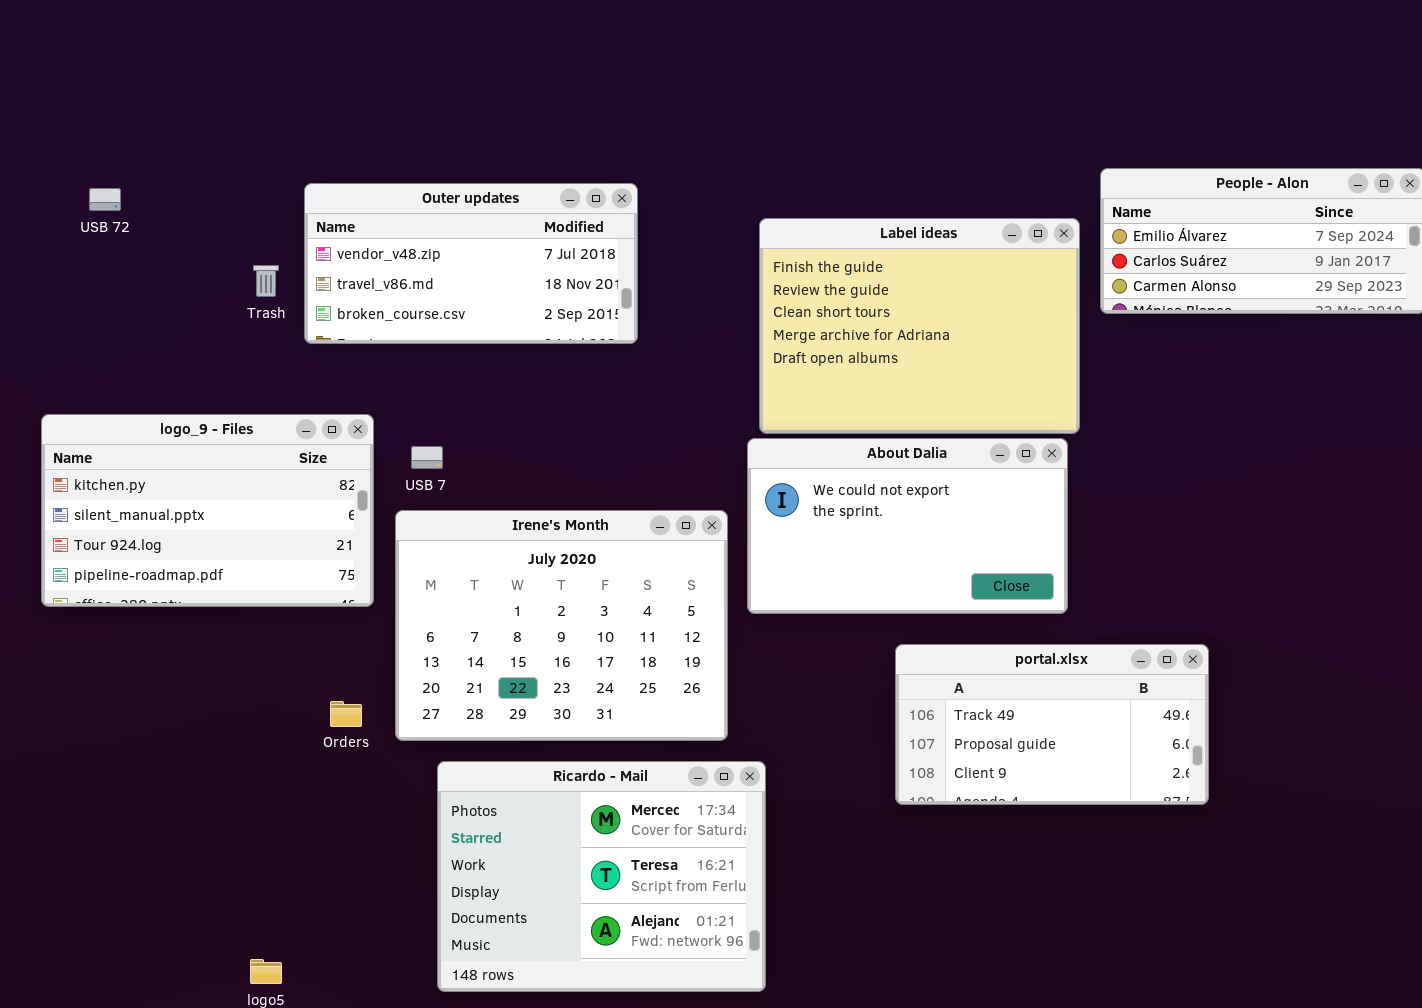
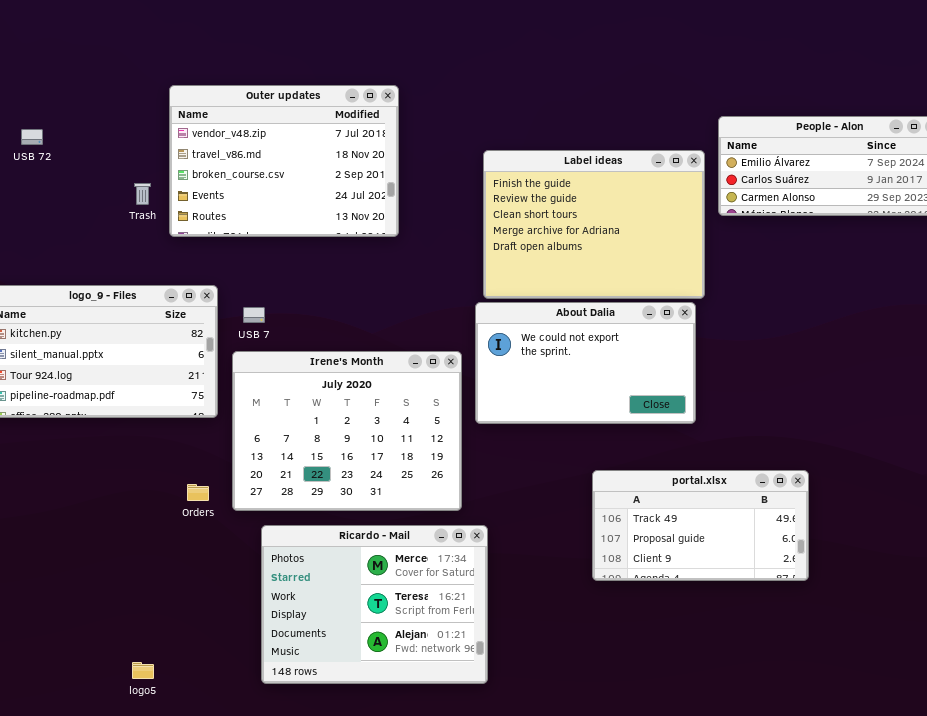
Outer updates: [304,183,638,344] -> [169,85,399,237], resized
portal.xlsx: [895,644,1209,805] -> [592,470,809,581], moved

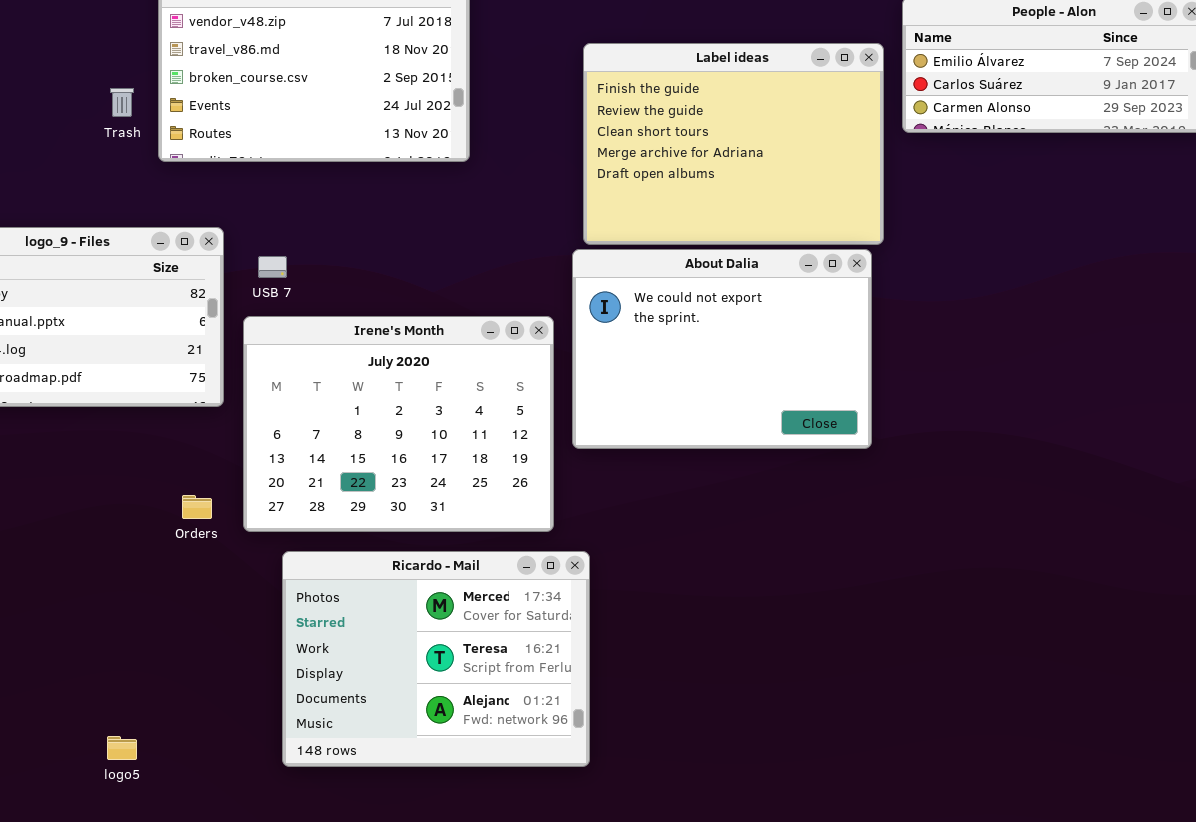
About Dalia: [475,302,696,424] -> [572,249,872,449], resized
portal.xlsx: [592,470,809,581] -> none, closed

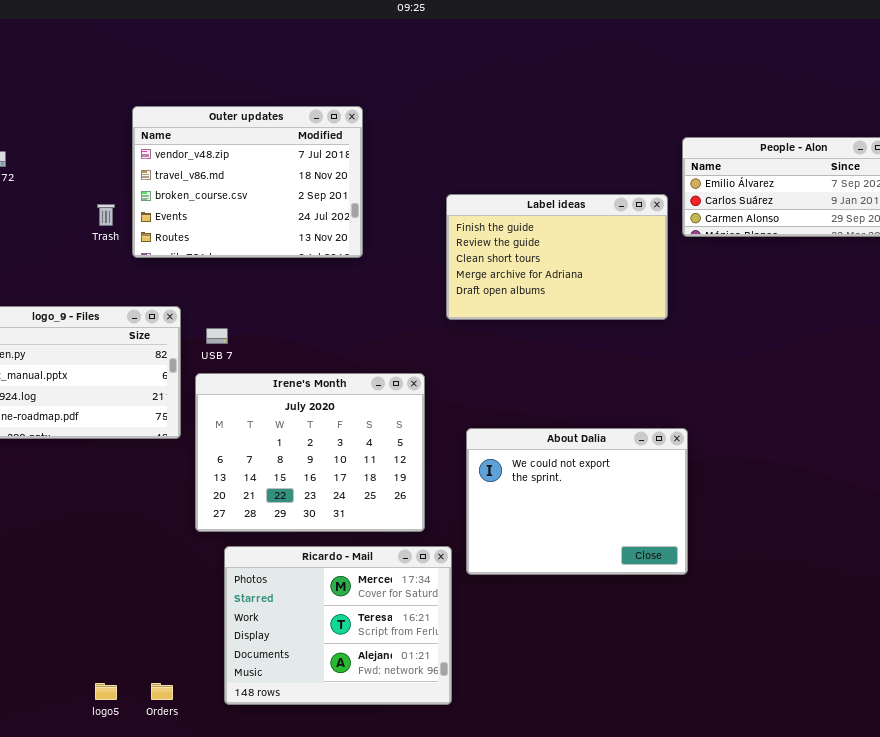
Label ideas: [583,43,884,245] -> [446,194,668,320], resized
About Dalia: [572,249,872,449] -> [466,428,688,575], moved
Orders: [182,495,212,519] -> [151,683,173,700], moved

